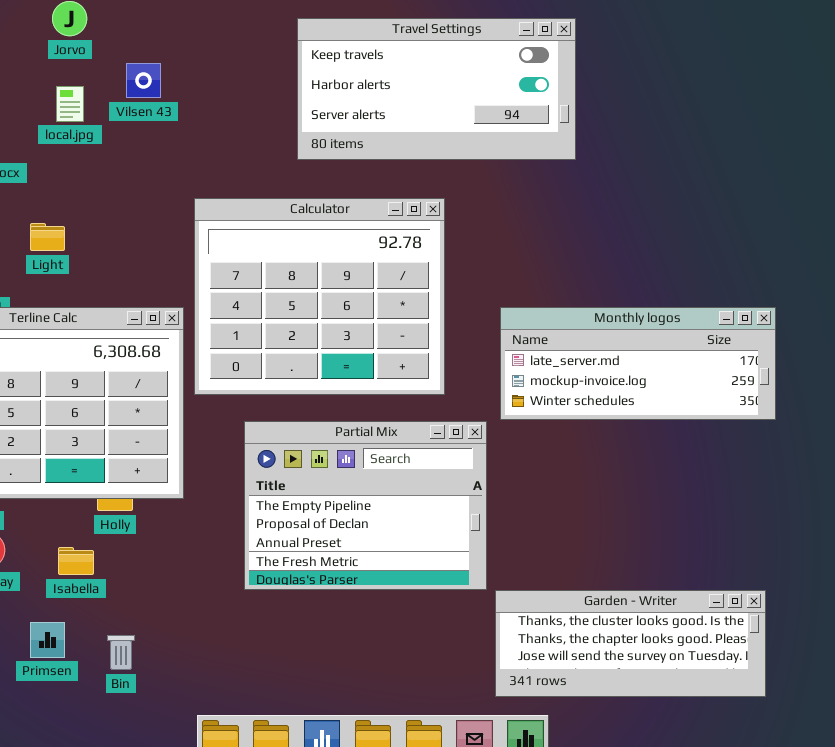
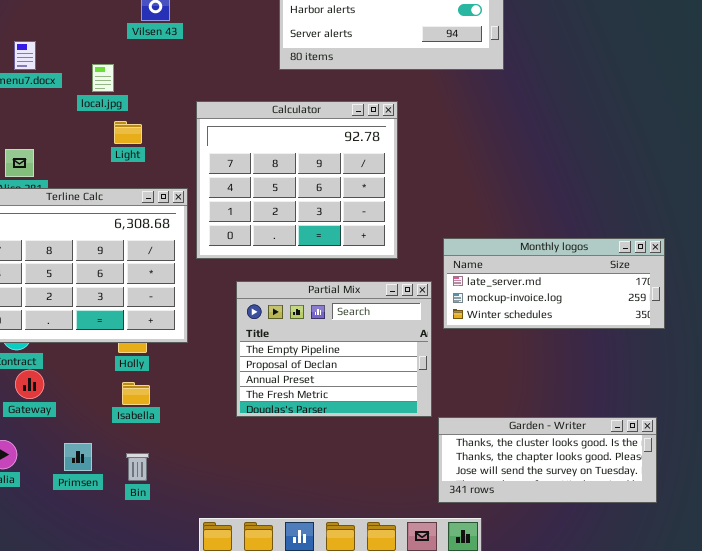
local.jpg: [56,86,84,122] -> [92,64,114,92], moved
Light: [30,223,65,251] -> [114,121,142,144], moved
Monthly logos: [500,307,776,420] -> [443,238,665,329], moved
Isabella: [58,547,94,575] -> [122,382,150,405], moved

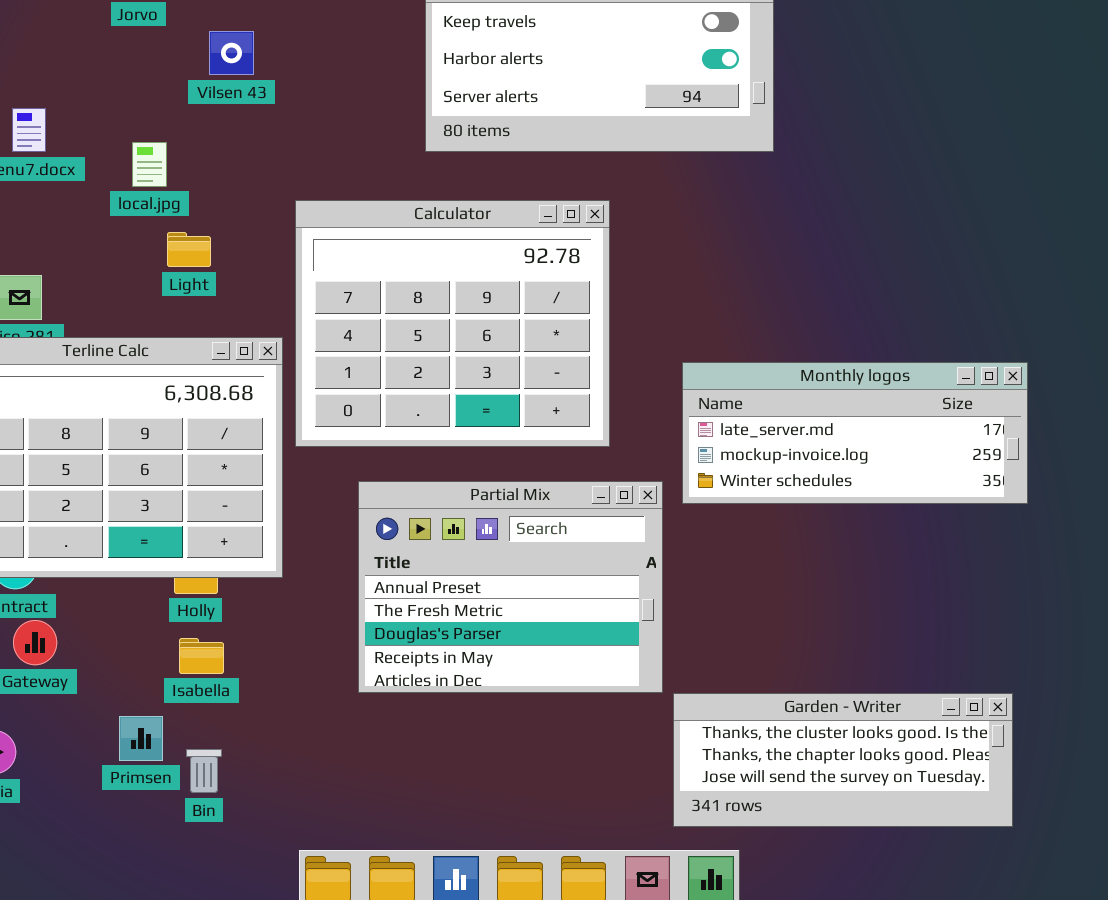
Monthly logos: [443,238,665,329] -> [682,362,1028,504], moved
Partial Mix: [236,281,432,417] -> [358,481,663,693], scrolled down 2 rows
Primsen: [64,443,92,471] -> [119,716,163,761], moved

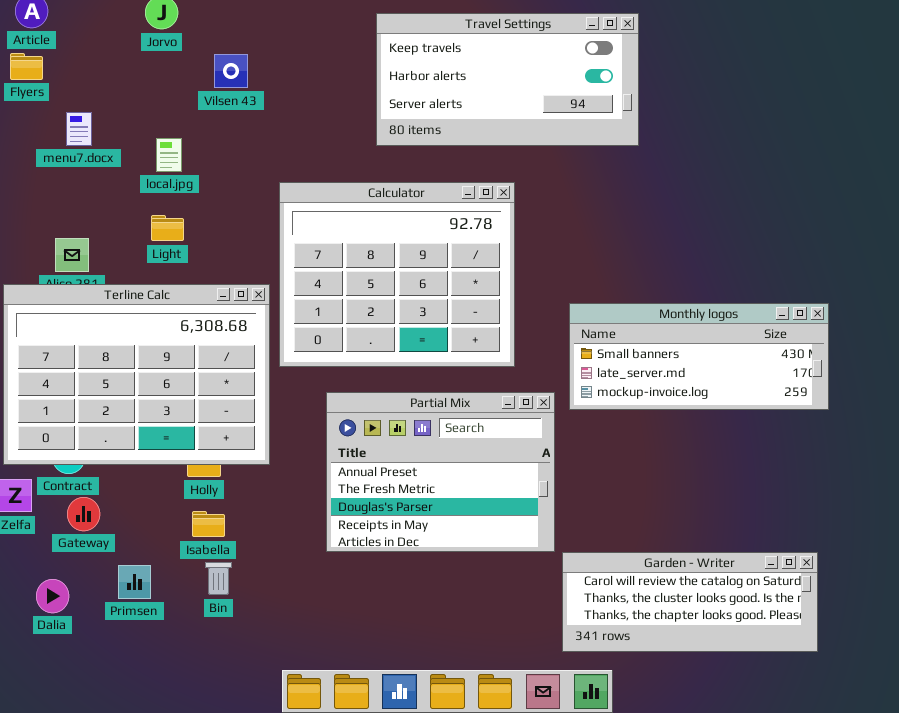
Light: [167,232,211,267] -> [151,215,184,241], moved
Monthly logos: [682,362,1028,504] -> [569,303,829,410], scrolled up 1 row
Garden - Writer: [673,693,1013,827] -> [562,552,818,652], scrolled up 1 row
Primsen: [119,716,163,761] -> [118,565,151,599], moved
Bin: [186,749,222,793] -> [205,562,232,595], moved

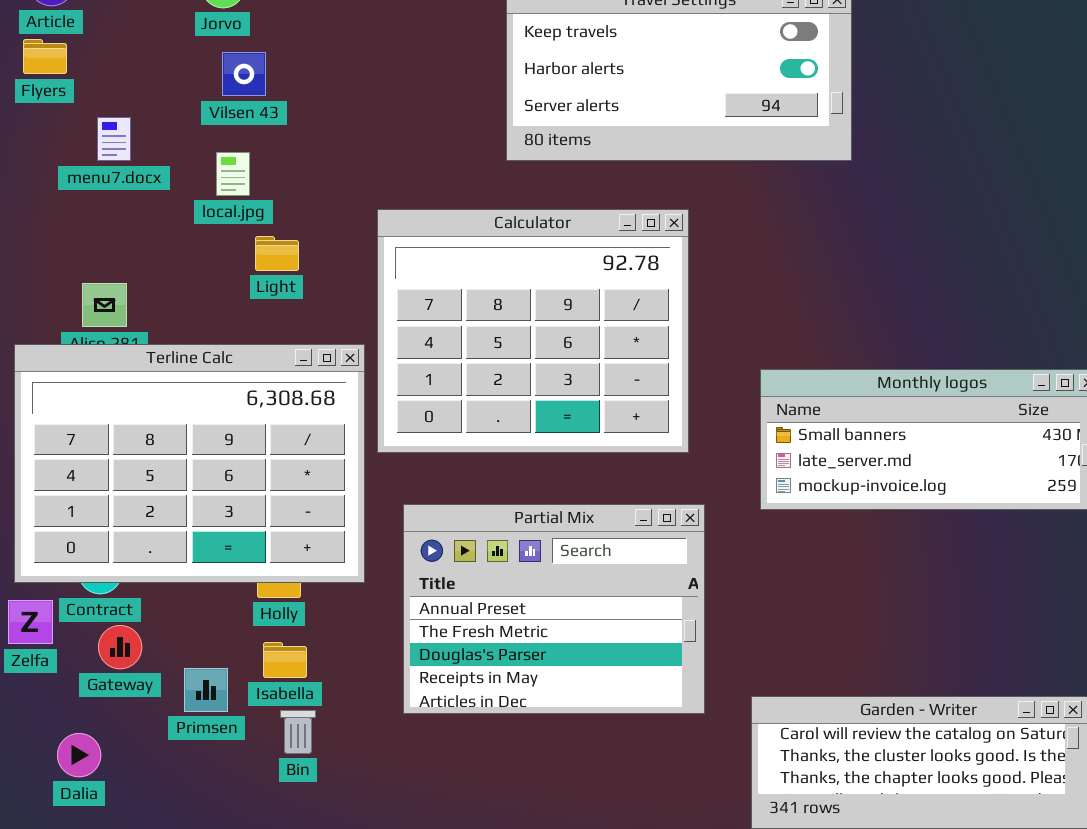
Vilsen 43: [214,54,248,88] -> [222,52,266,96], moved
Light: [151,215,184,241] -> [255,236,299,271], moved
Partial Mix: [326,392,555,552] -> [403,504,705,714], moved
Primsen: [118,565,151,599] -> [184,668,228,712], moved

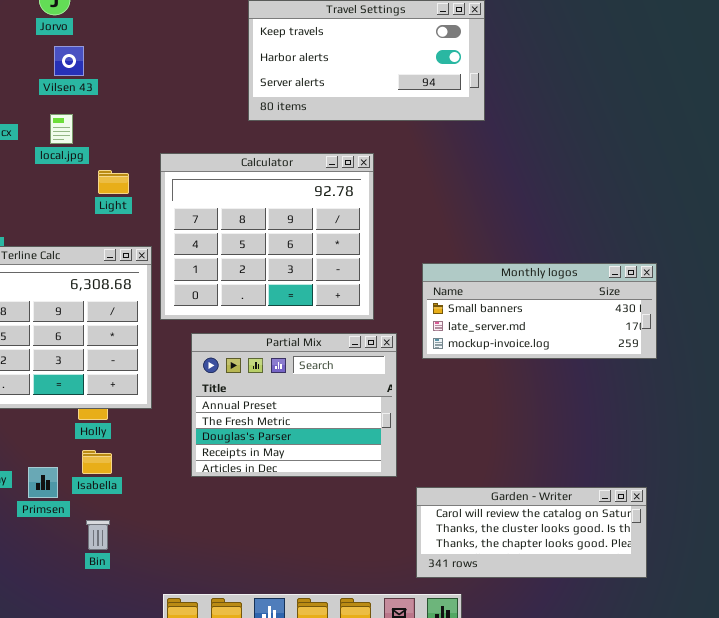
Light: [255,236,299,271] -> [98,170,129,194], moved
Partial Mix: [403,504,705,714] -> [191,333,397,477], moved
Bin: [280,710,316,754] -> [86,520,110,550], moved

